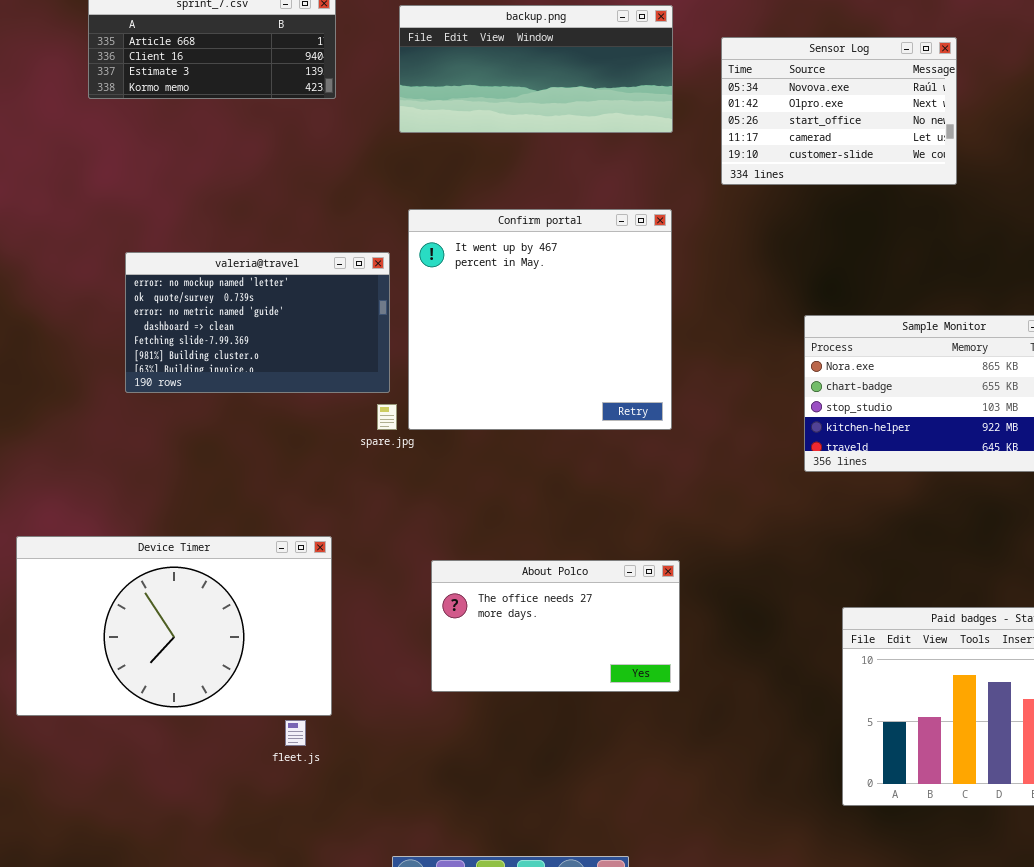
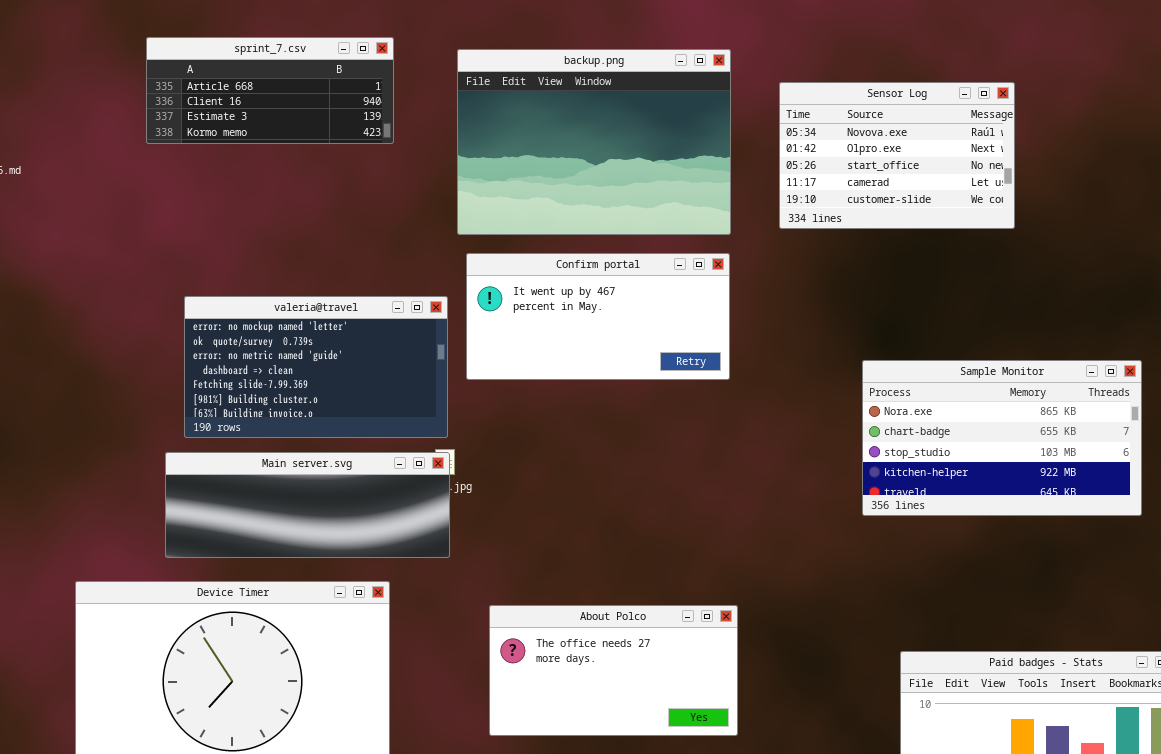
backup.png: [399,5,673,133] -> [457,49,731,235], resized
Confirm portal: [408,209,672,430] -> [466,253,730,380], resized
Main server.svg: none -> [165,452,450,558], opened

